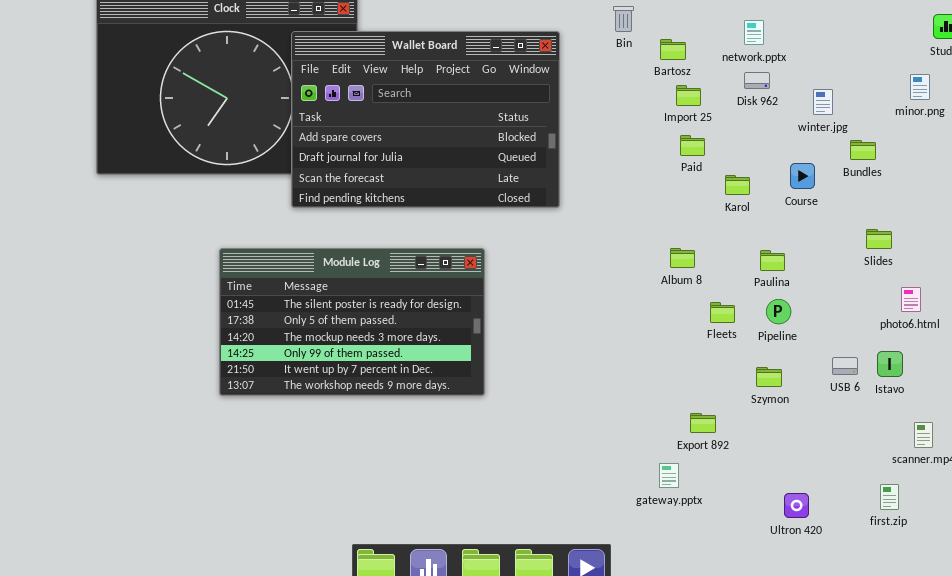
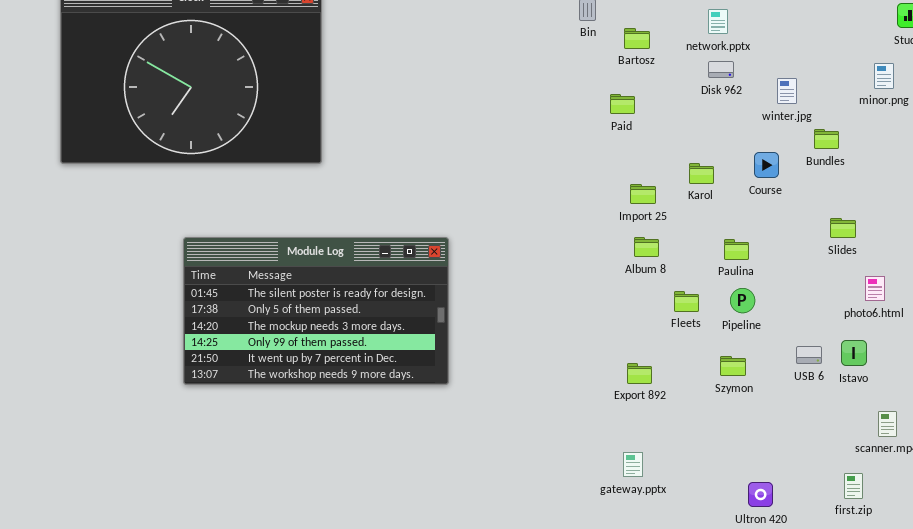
Wallet Board: [291,31,560,208] -> none, closed
Import 25: [676,85,701,106] -> [630,184,656,204], moved
Paid: [680,135,705,156] -> [610,94,635,114], moved
Export 892: [690,413,716,433] -> [627,363,652,384], moved

